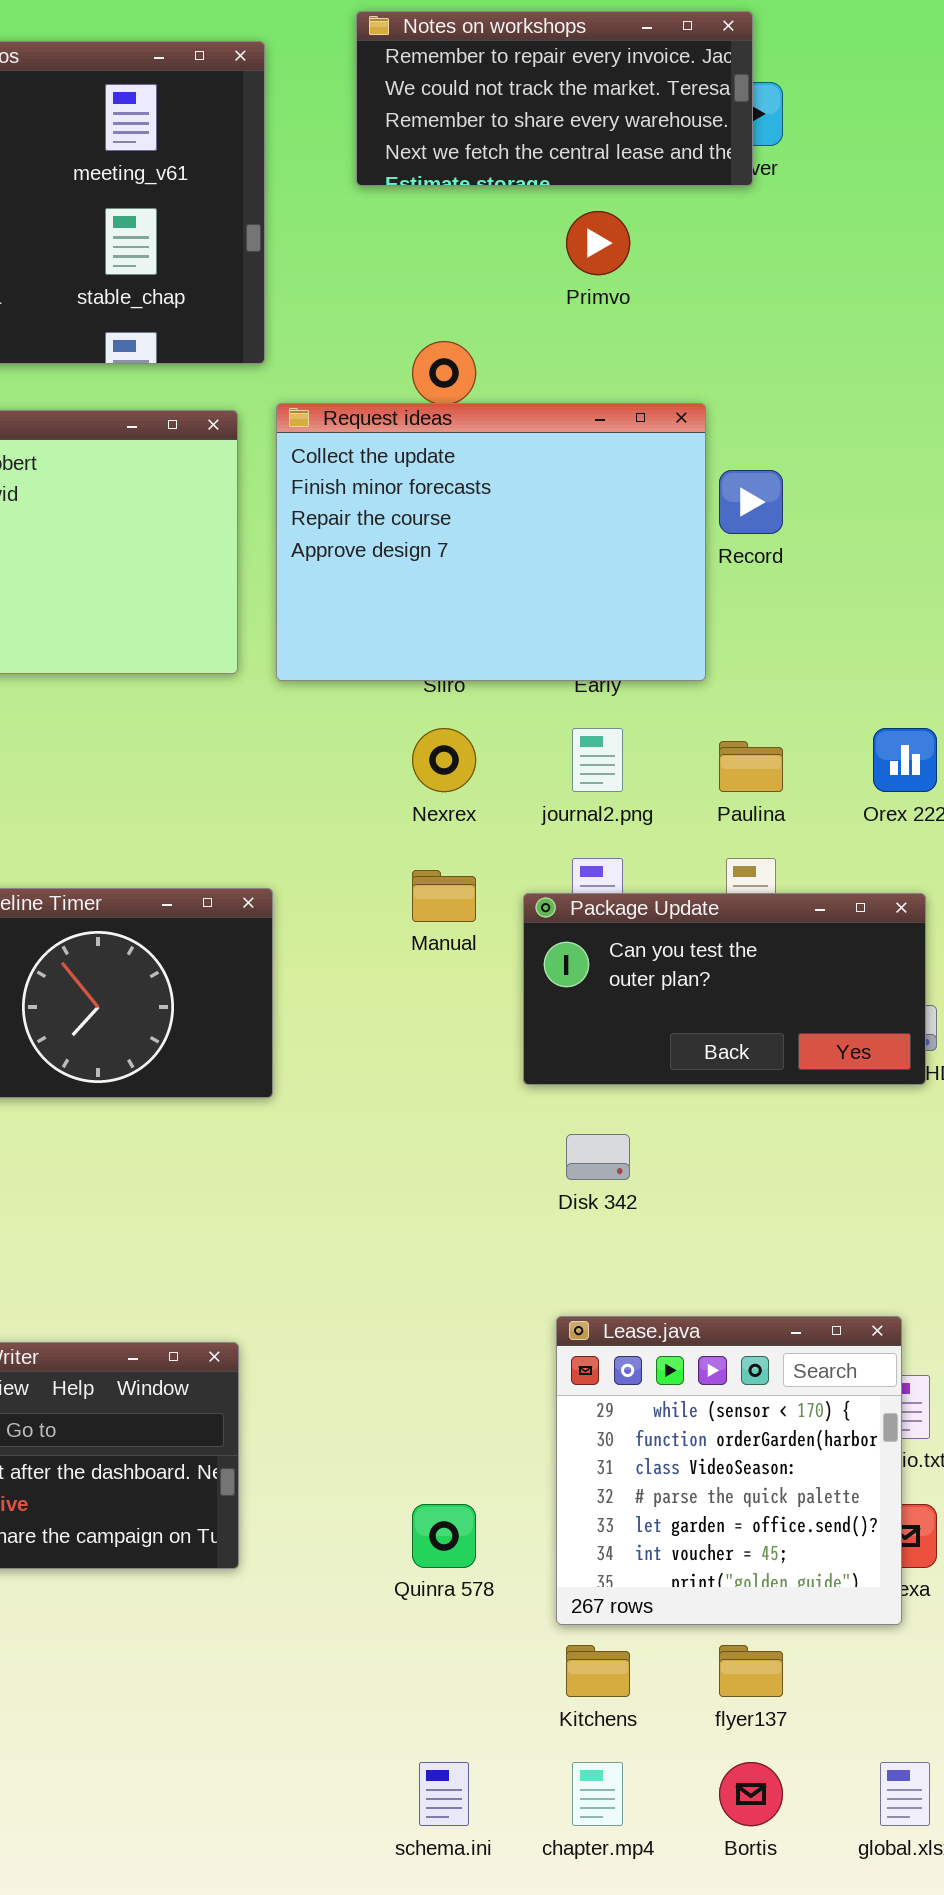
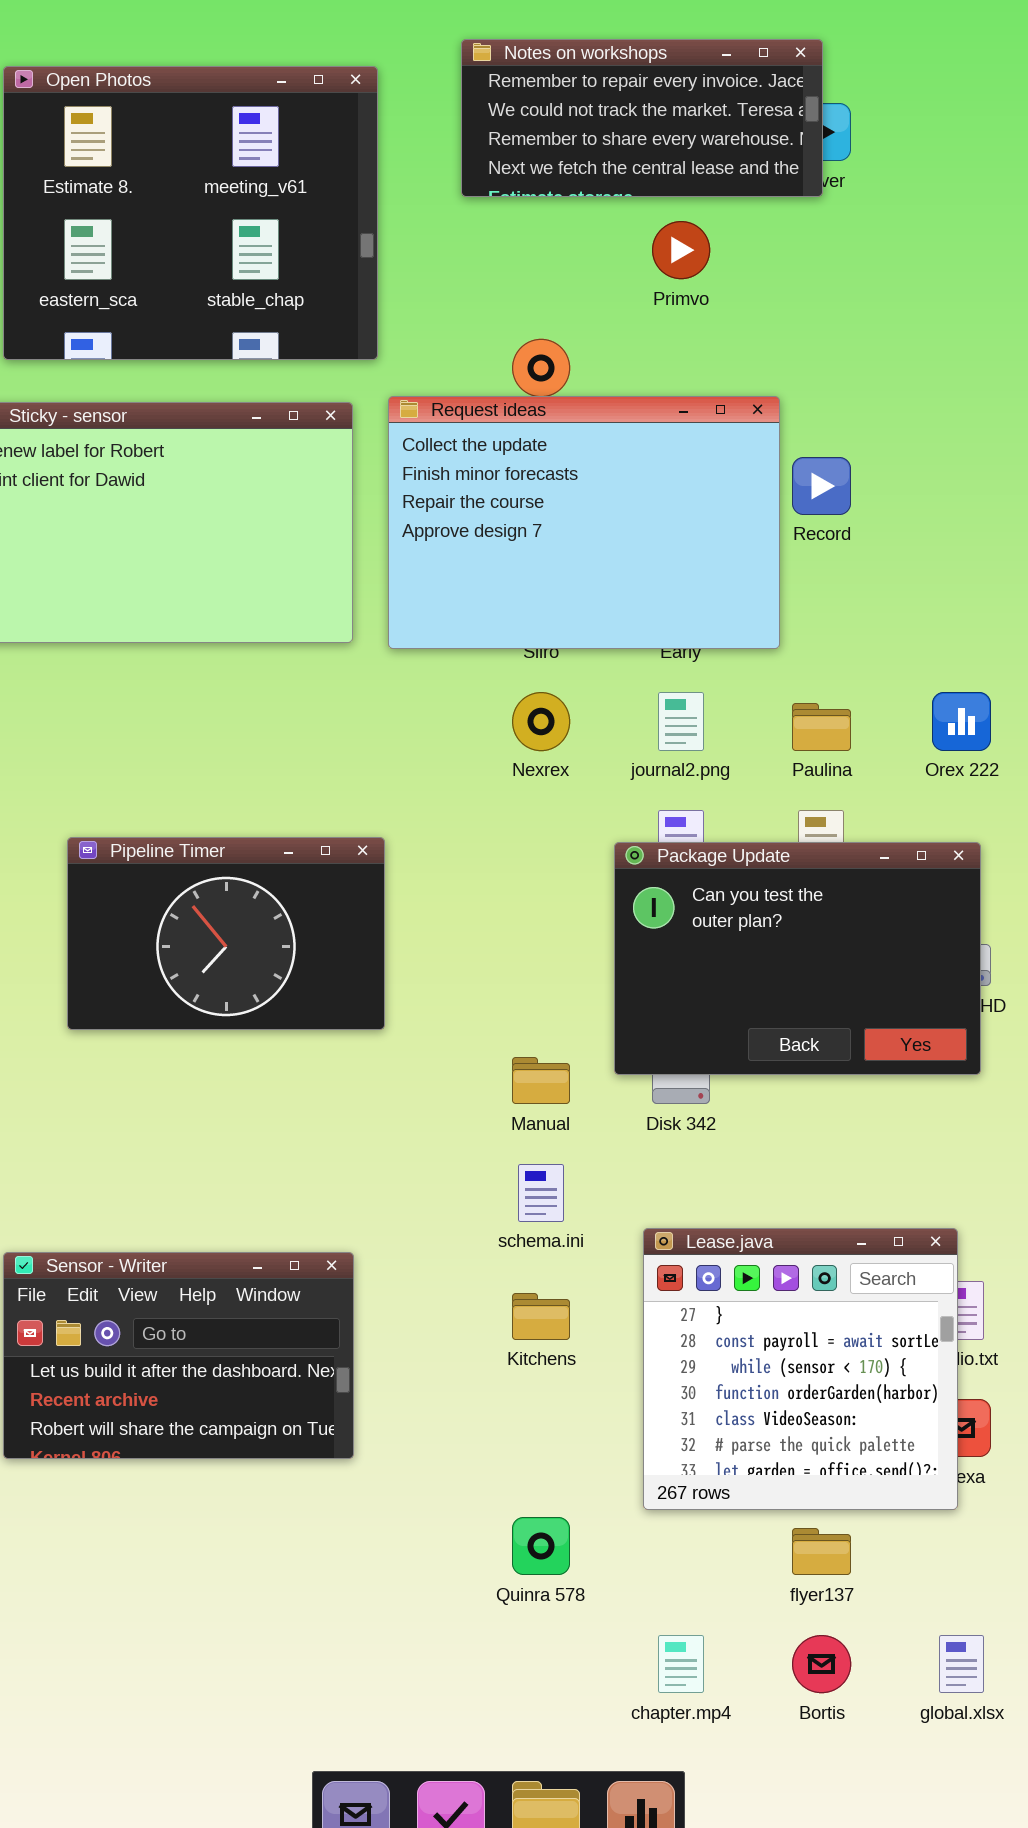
Manual: [412,870,476,922] -> [512,1057,570,1104], moved
Package Update: [523,893,926,1085] -> [614,842,981,1075], resized
Lease.java: [556,1316,902,1625] -> [643,1228,958,1510], scrolled up 2 rows
Quinra 578: [412,1504,476,1568] -> [512,1517,570,1575], moved
Kitchens: [566,1645,630,1697] -> [512,1293,570,1340], moved
schema.ini: [419,1762,469,1826] -> [518,1164,564,1222], moved

